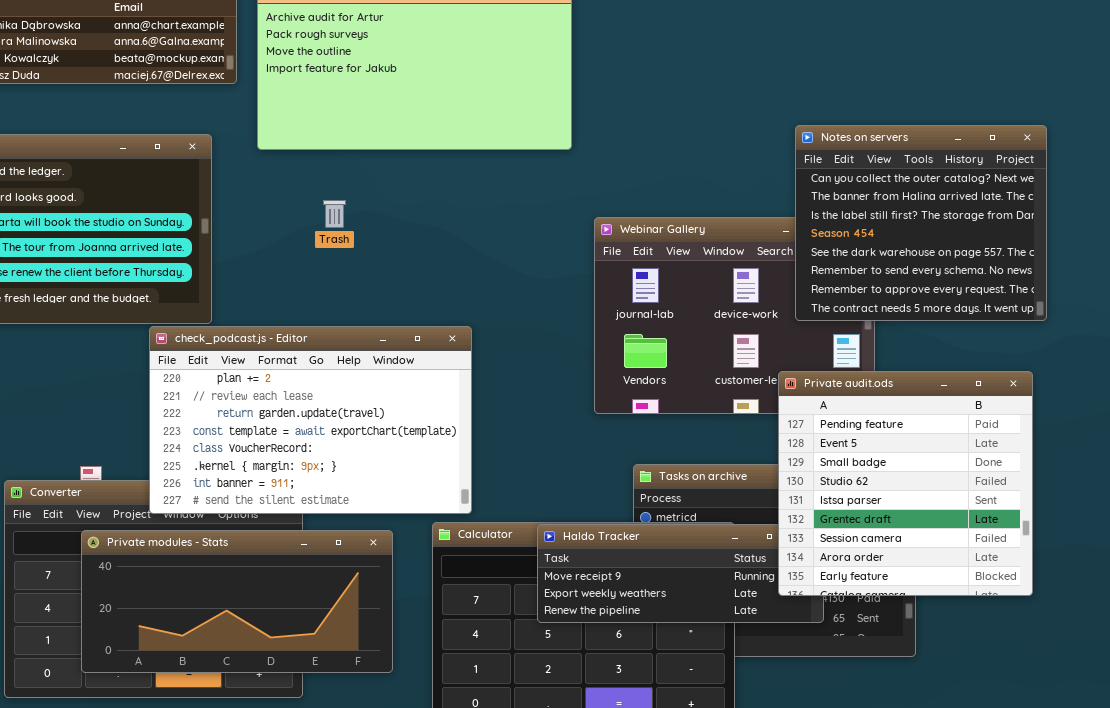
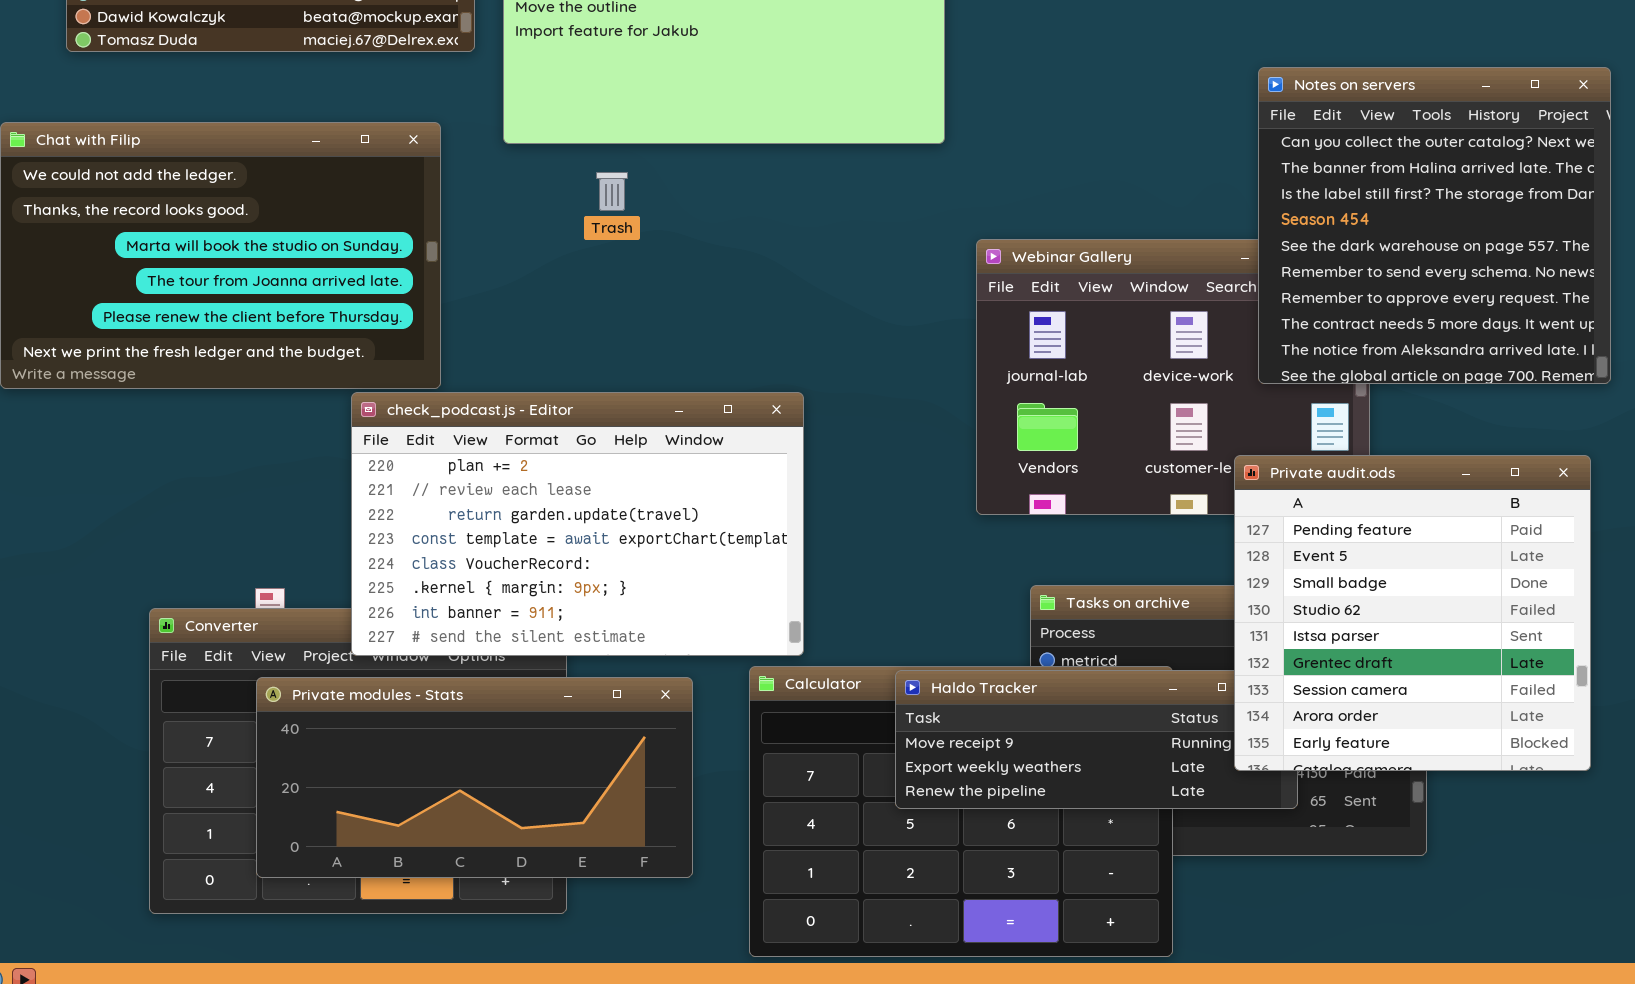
Notes on servers: [795,125,1047,321] -> [1258,67,1611,384], resized
Trash: [323,200,346,228] -> [596,172,628,211], moved

